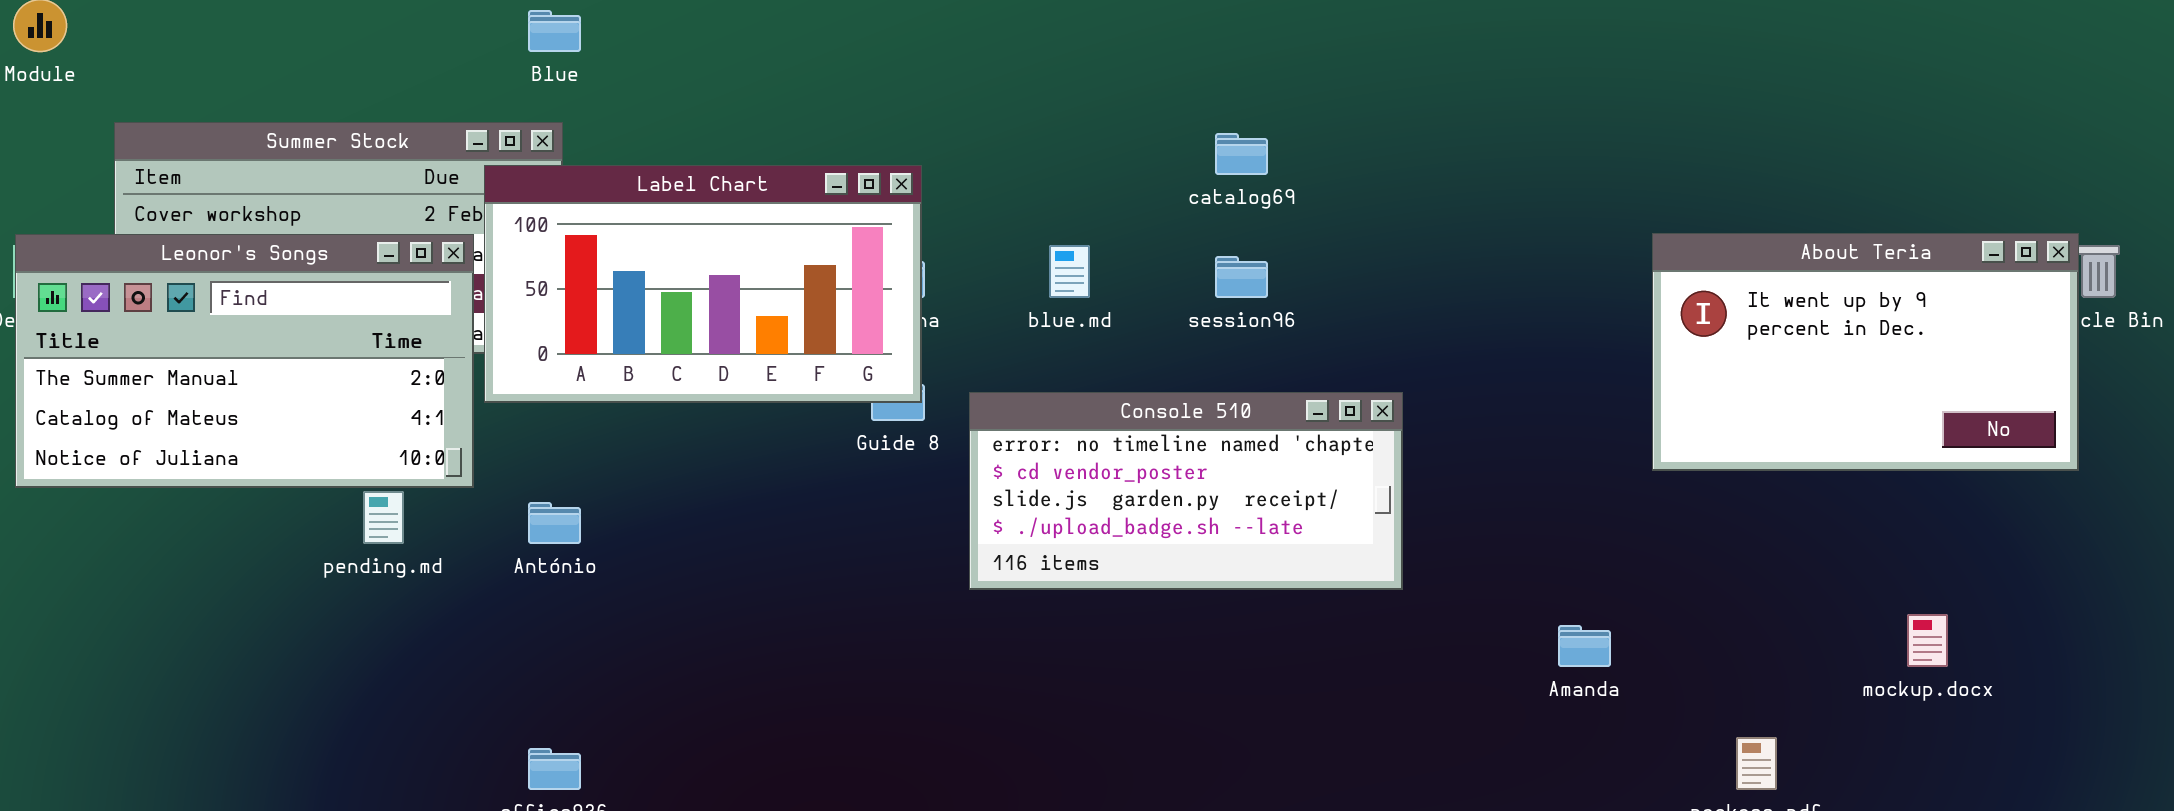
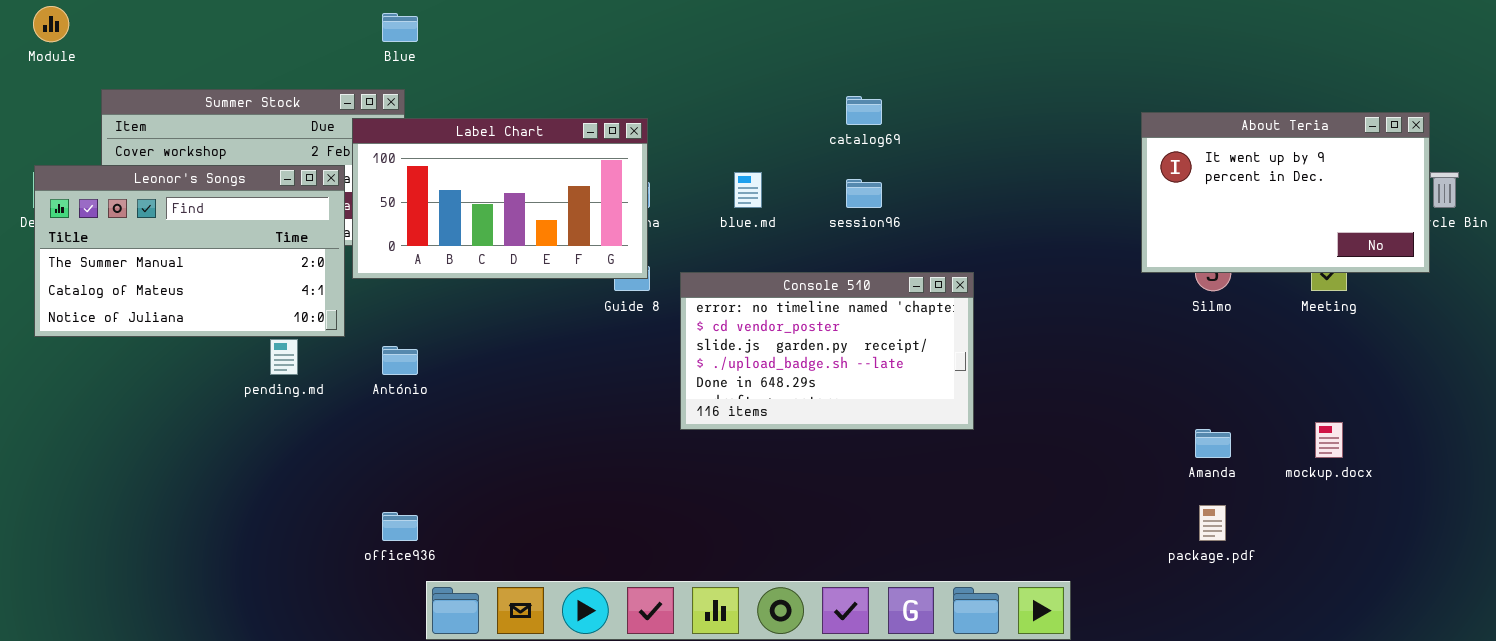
About Teria: [1652,233,2079,471] -> [1141,112,1430,273], moved
Console 510: [969,392,1403,590] -> [680,272,974,430], resized
Amanda: [1558,625,1611,667] -> [1195,429,1231,458], moved

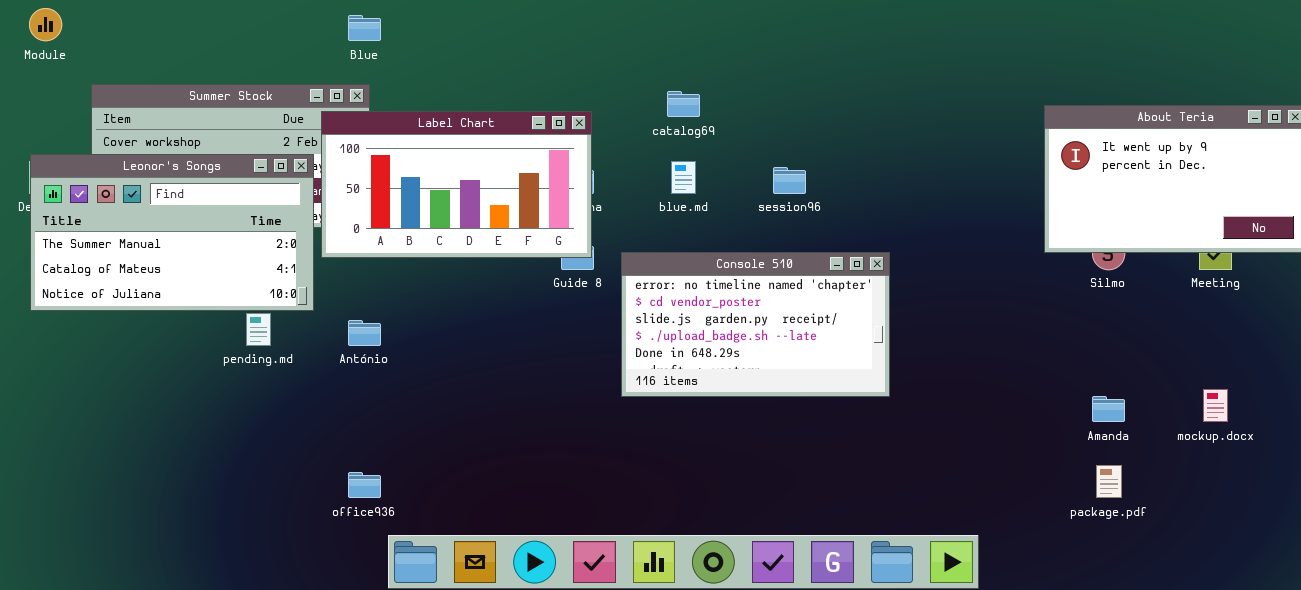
catalog69: [846,96,882,125] -> [667,91,700,117], moved

